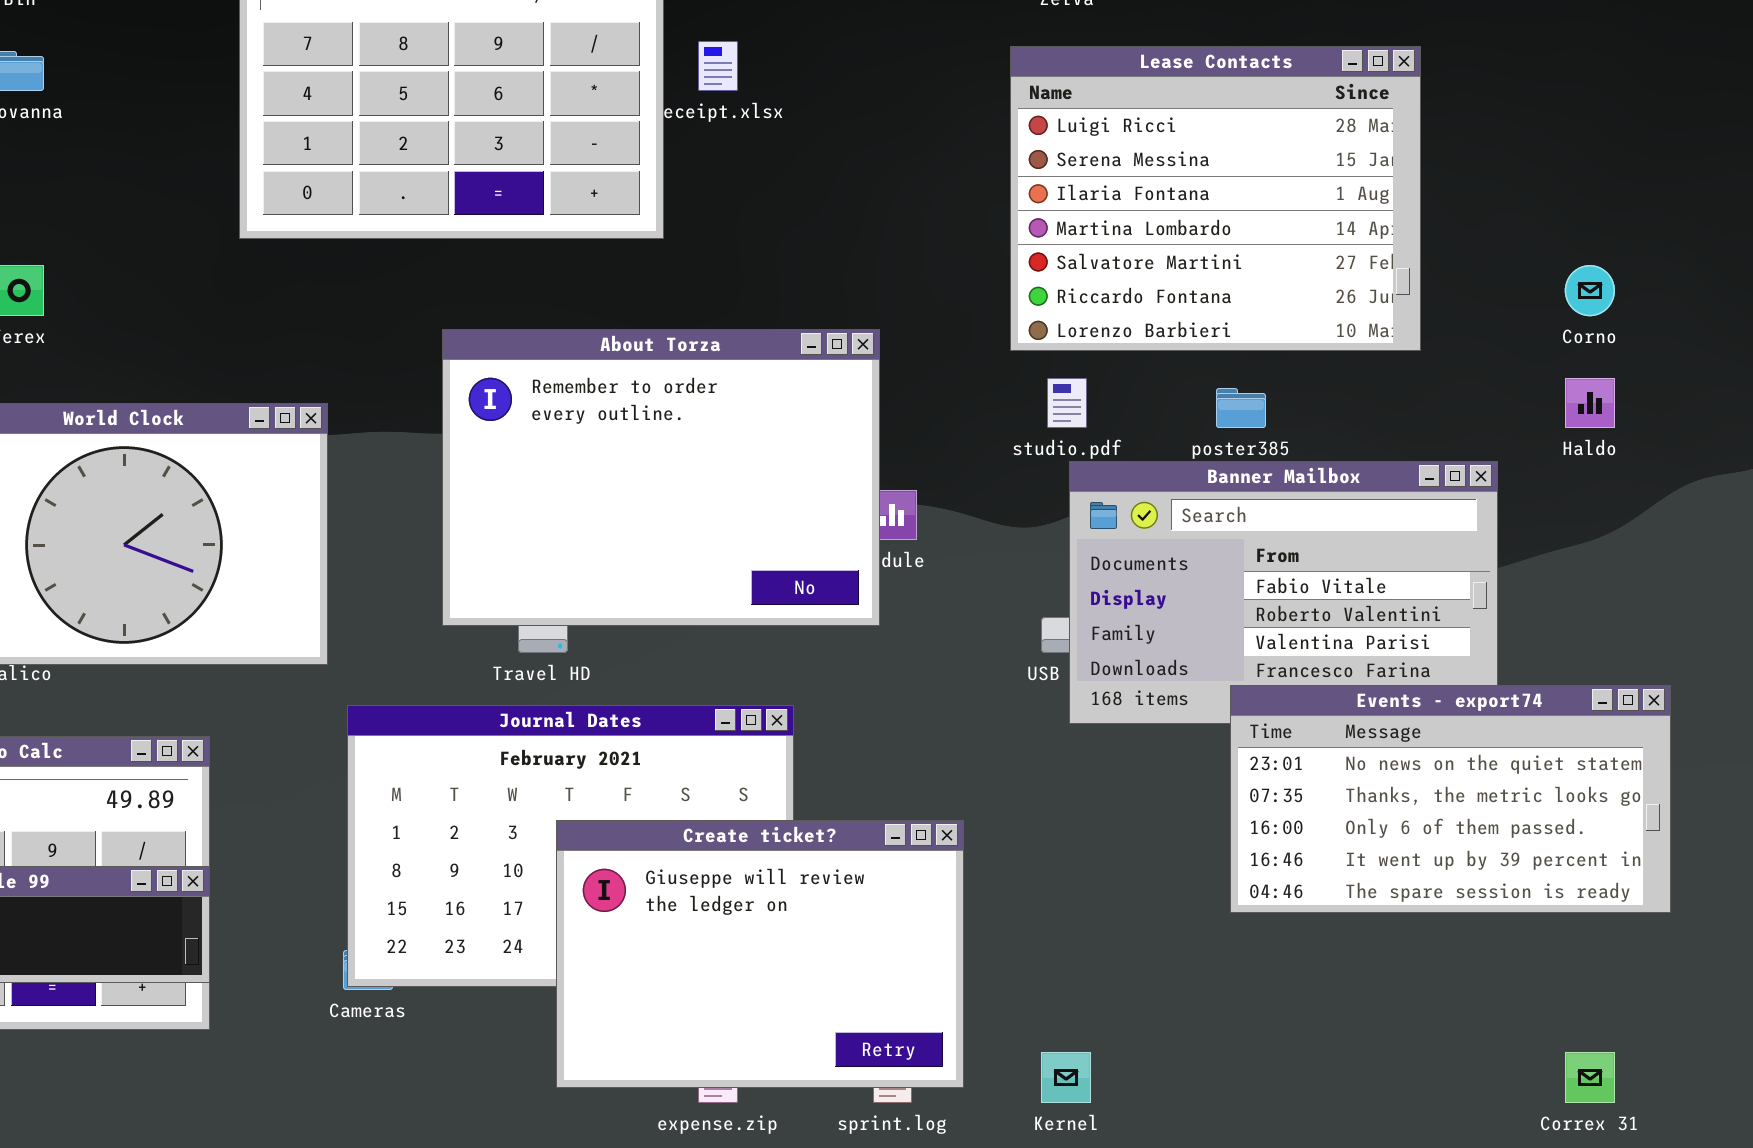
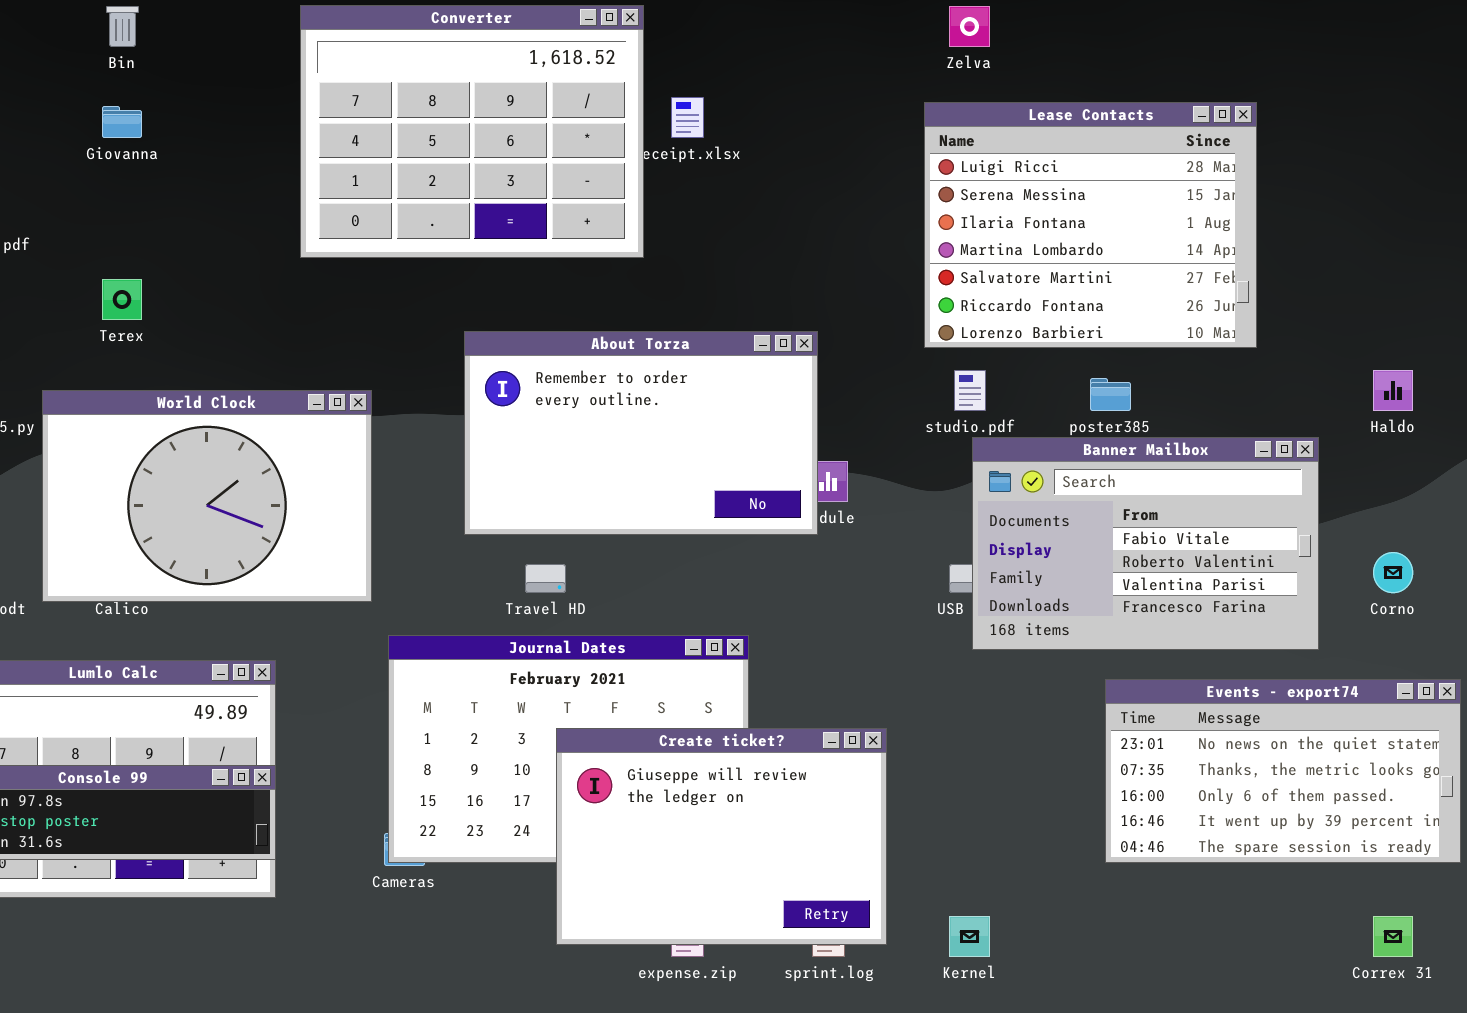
Corno: [1565,265,1615,316] -> [1373,552,1413,593], moved
About Torza: [442,329,880,626] -> [464,331,818,535], resized
Events - export74: [1230,685,1671,913] -> [1105,679,1461,863], moved

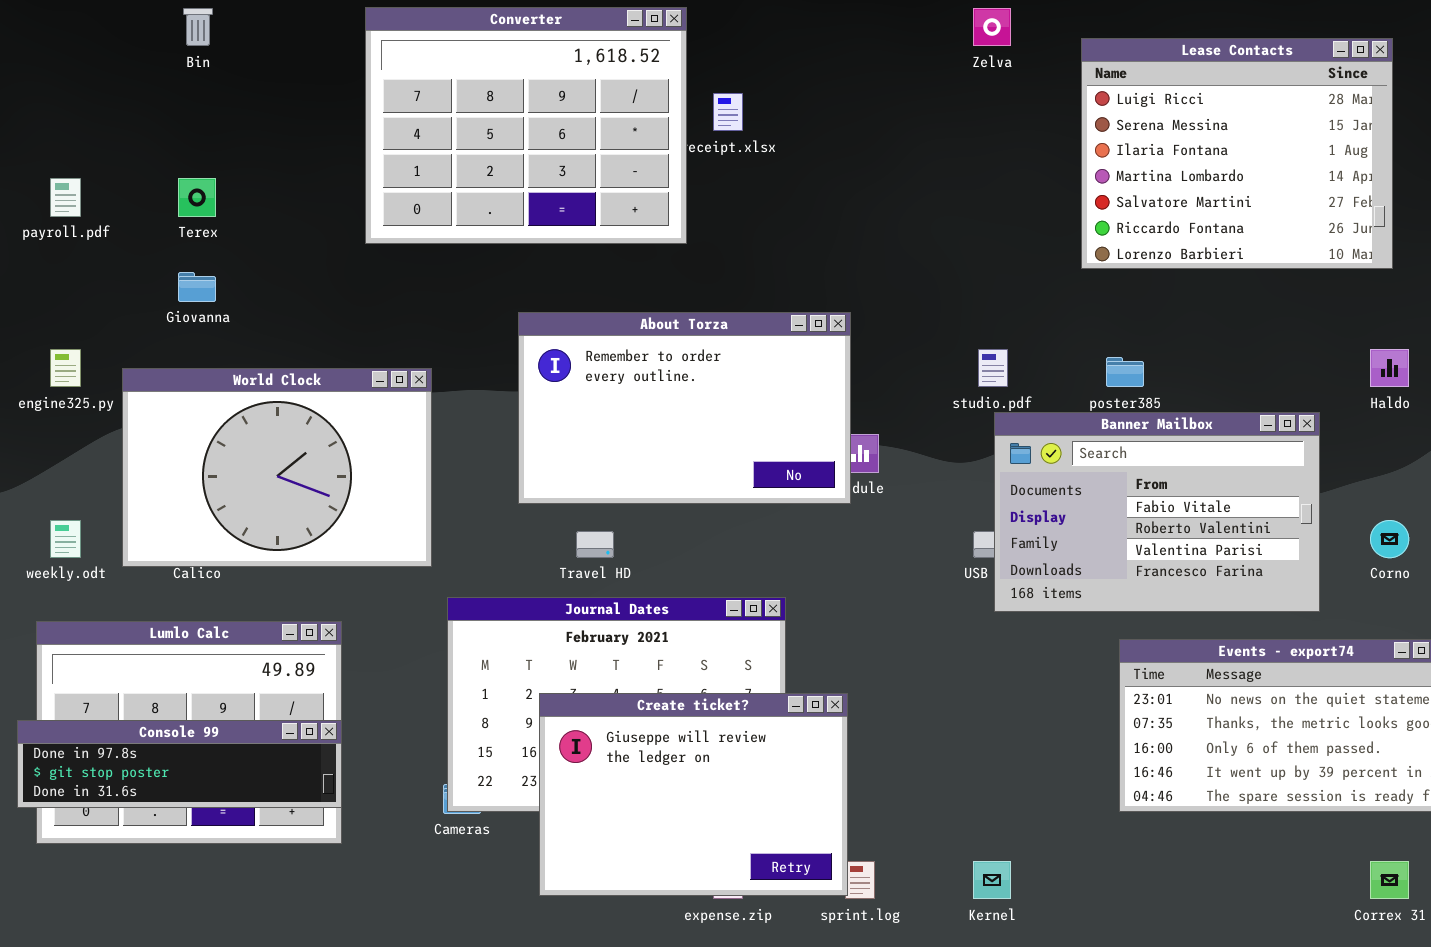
Lease Contacts: [924,102,1257,348] -> [1081,38,1393,269], moved
Giovanna: [102,106,142,138] -> [178,272,216,302], moved
Terex: [102,279,142,320] -> [178,178,216,217], moved
Create ticket?: [556,728,887,945] -> [539,693,848,896], moved

